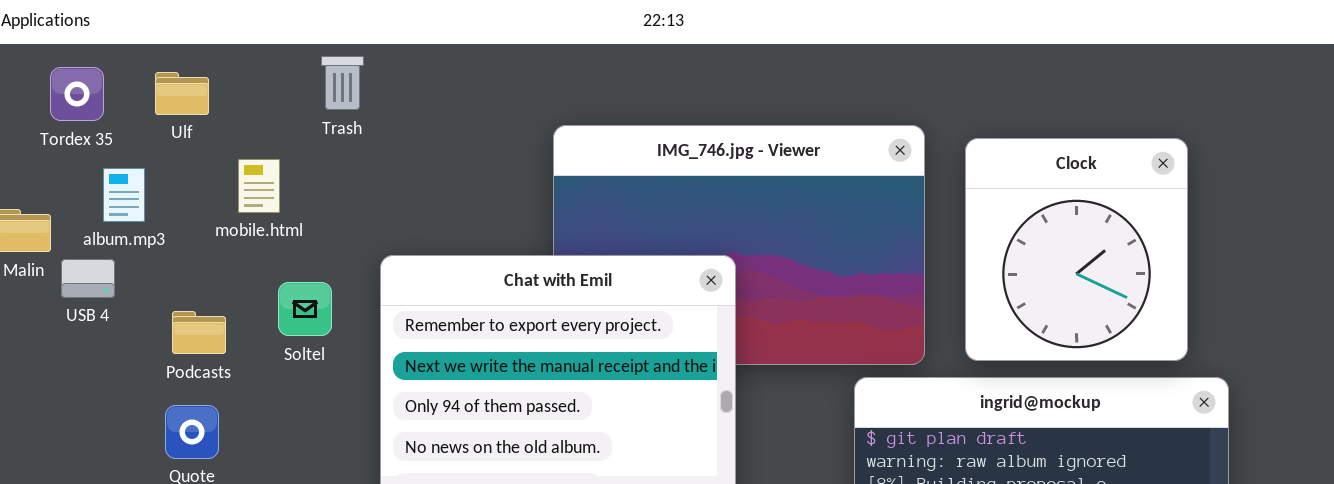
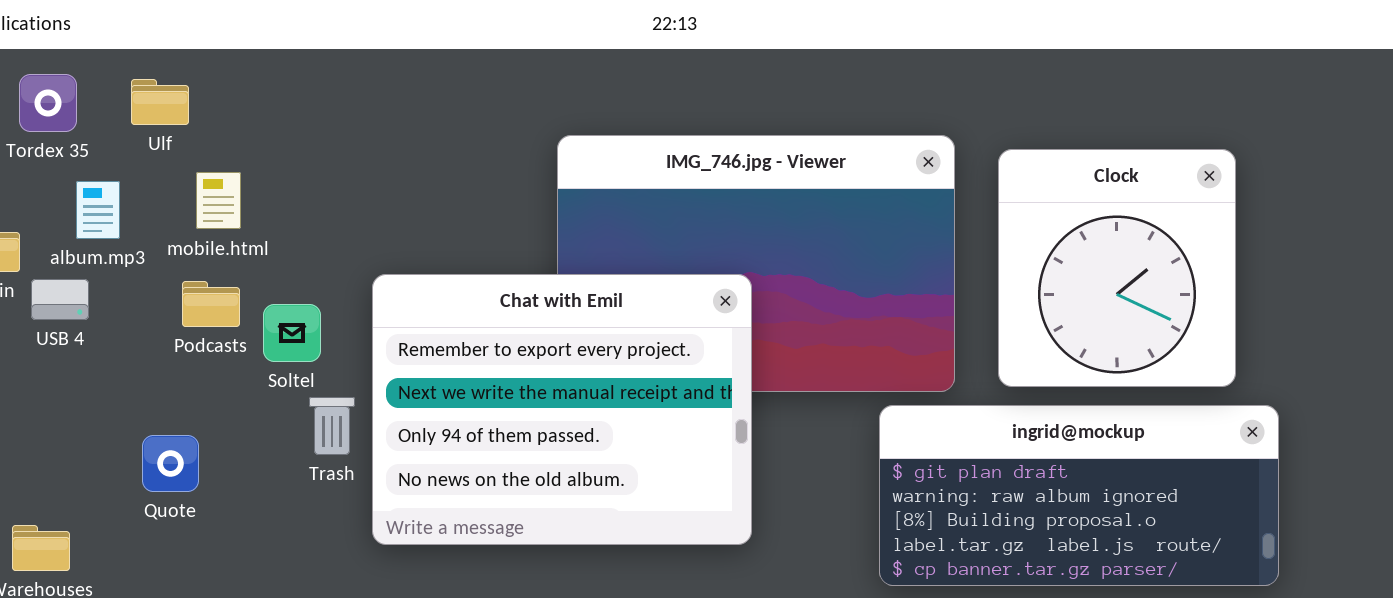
Trash: [321,56,364,110] -> [309,397,355,455], moved
mobile.html: [238,159,280,213] -> [196,172,241,229], moved
Podcasts: [172,311,226,354] -> [182,281,240,327], moved

